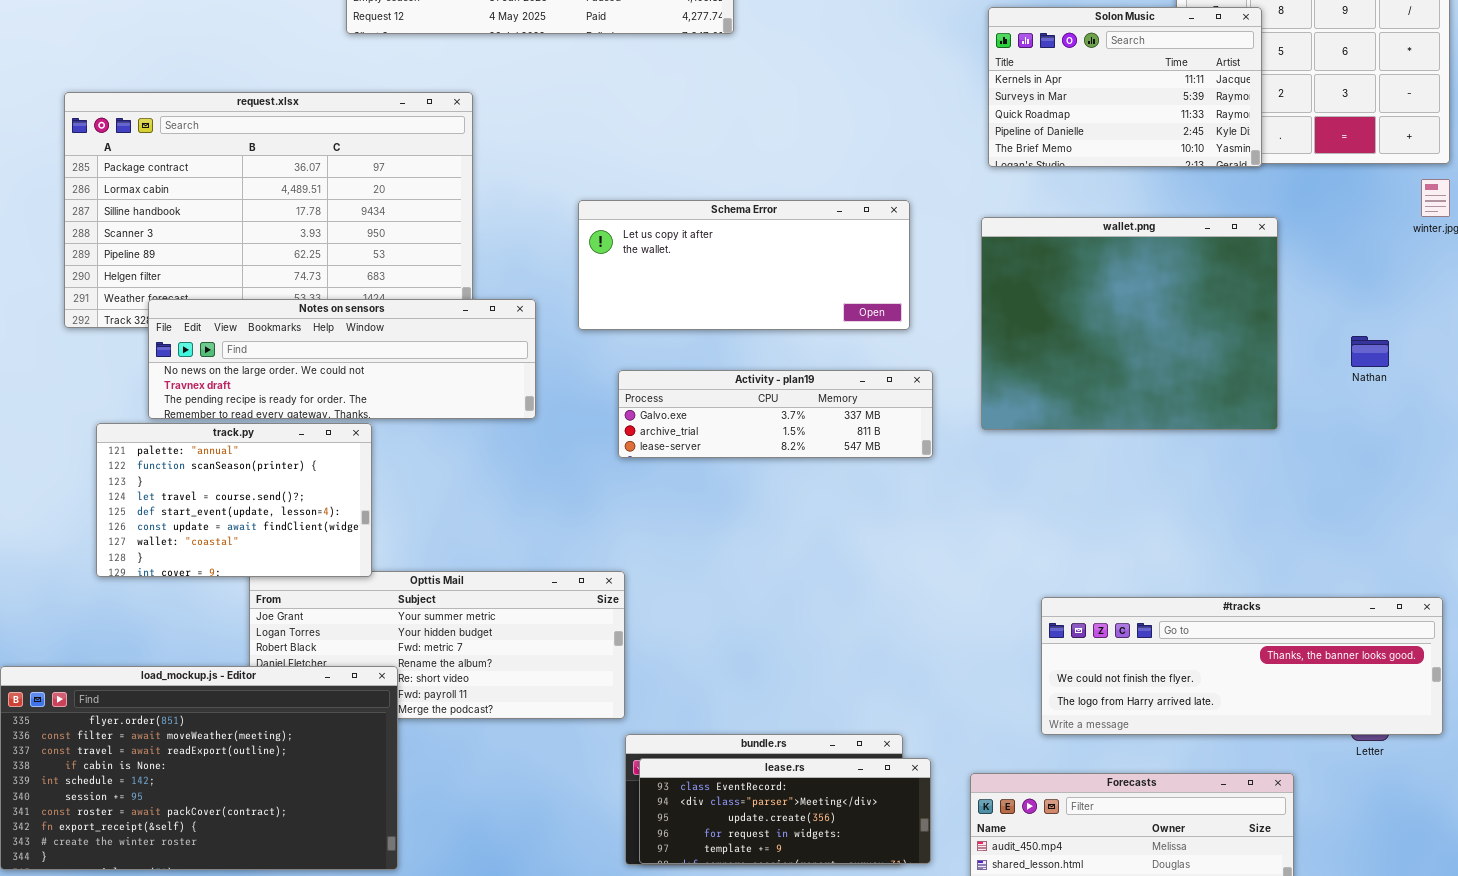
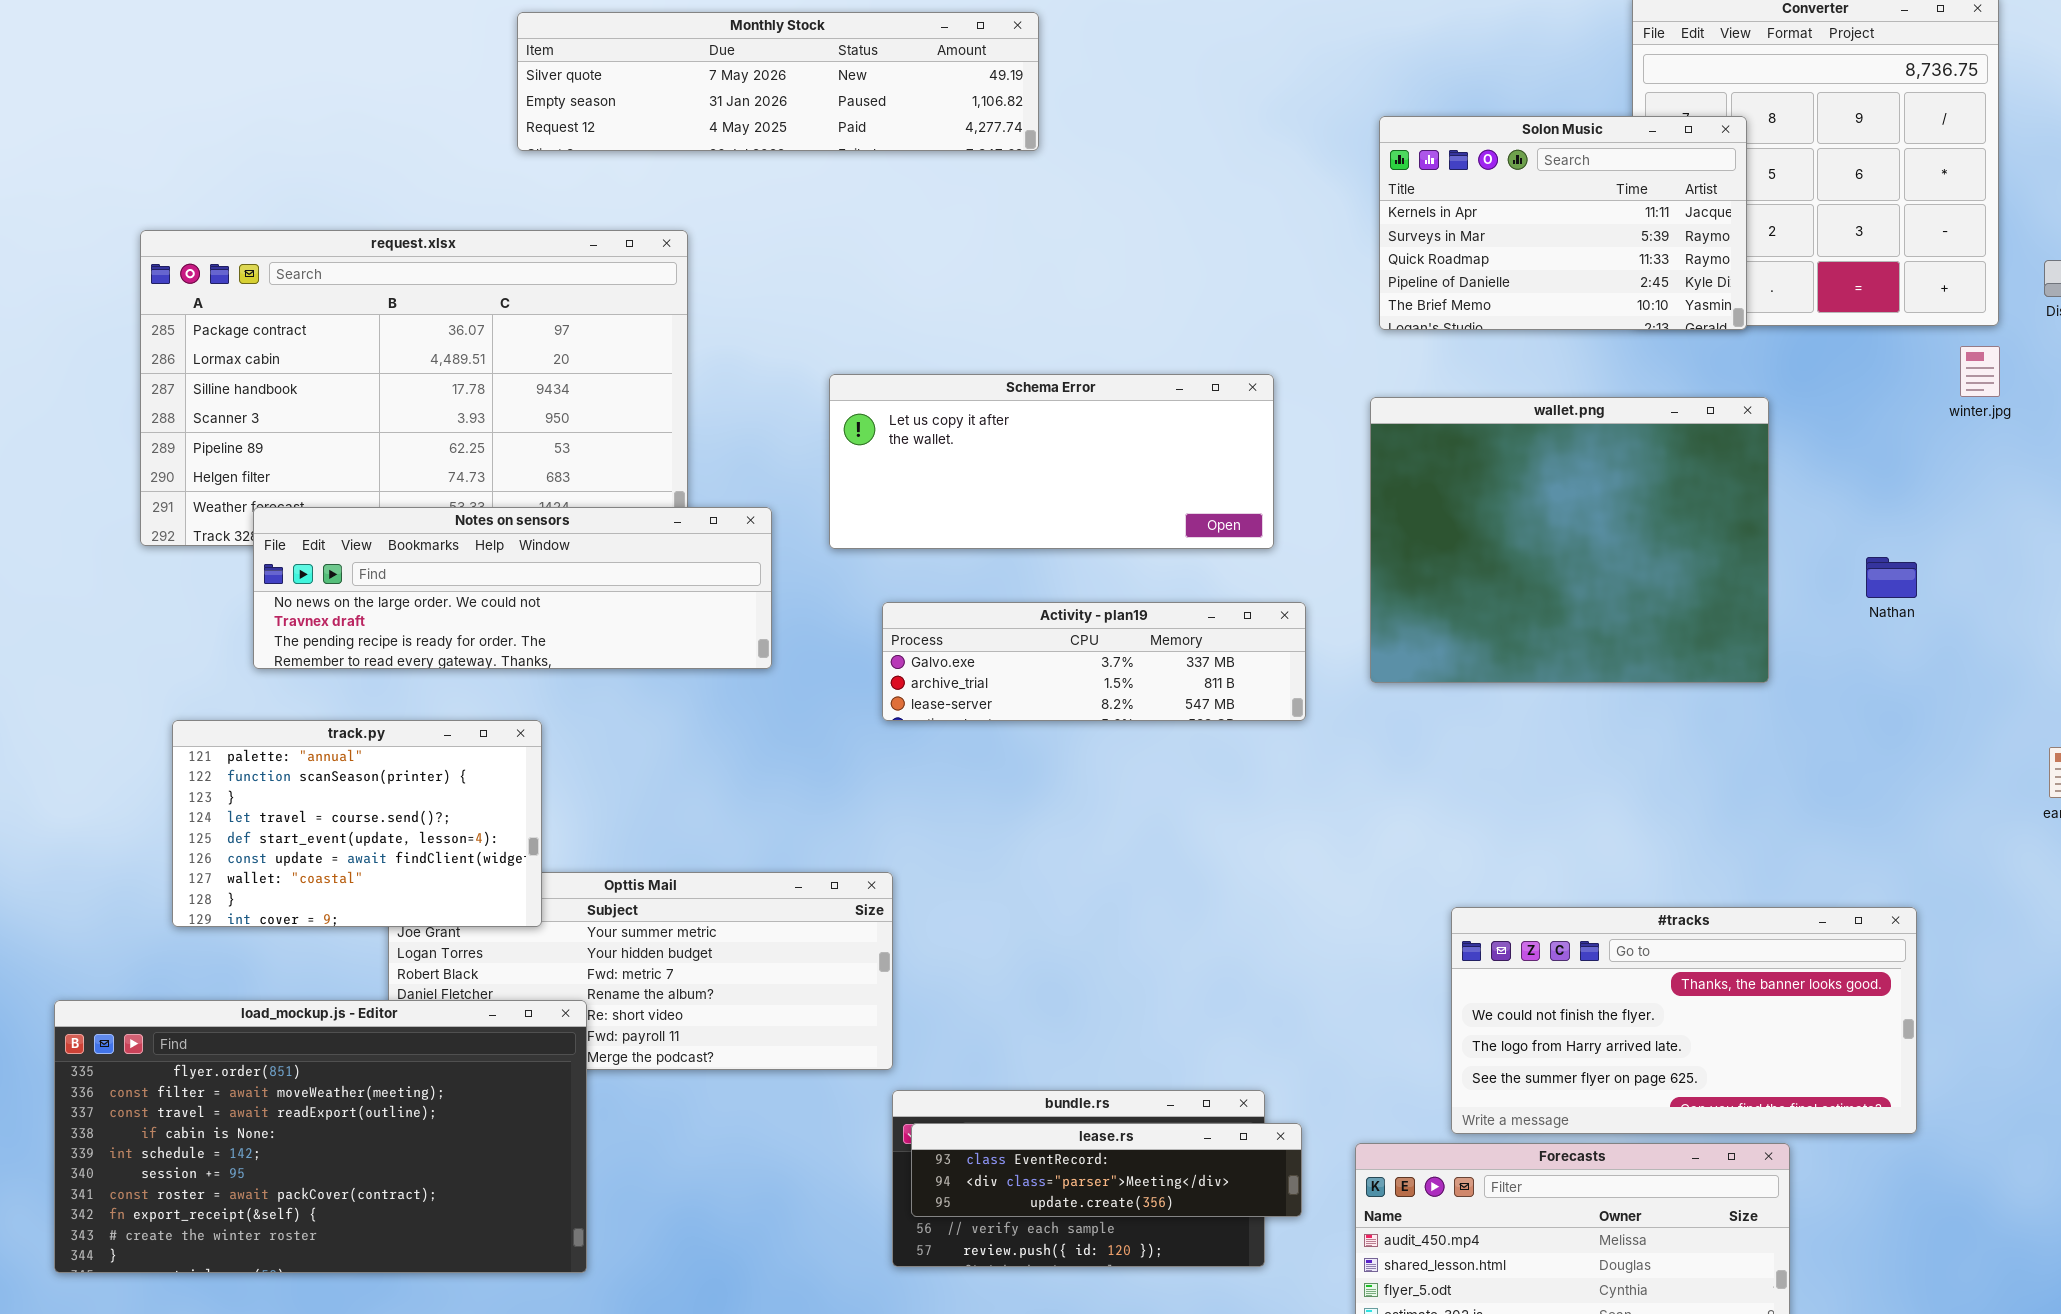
track.py: [96,423,372,577] -> [172,720,542,927], moved
#tracks: [1041,597,1443,735] -> [1451,907,1917,1134], resized
lease.rs: [639,758,931,864] -> [911,1123,1302,1217], resized

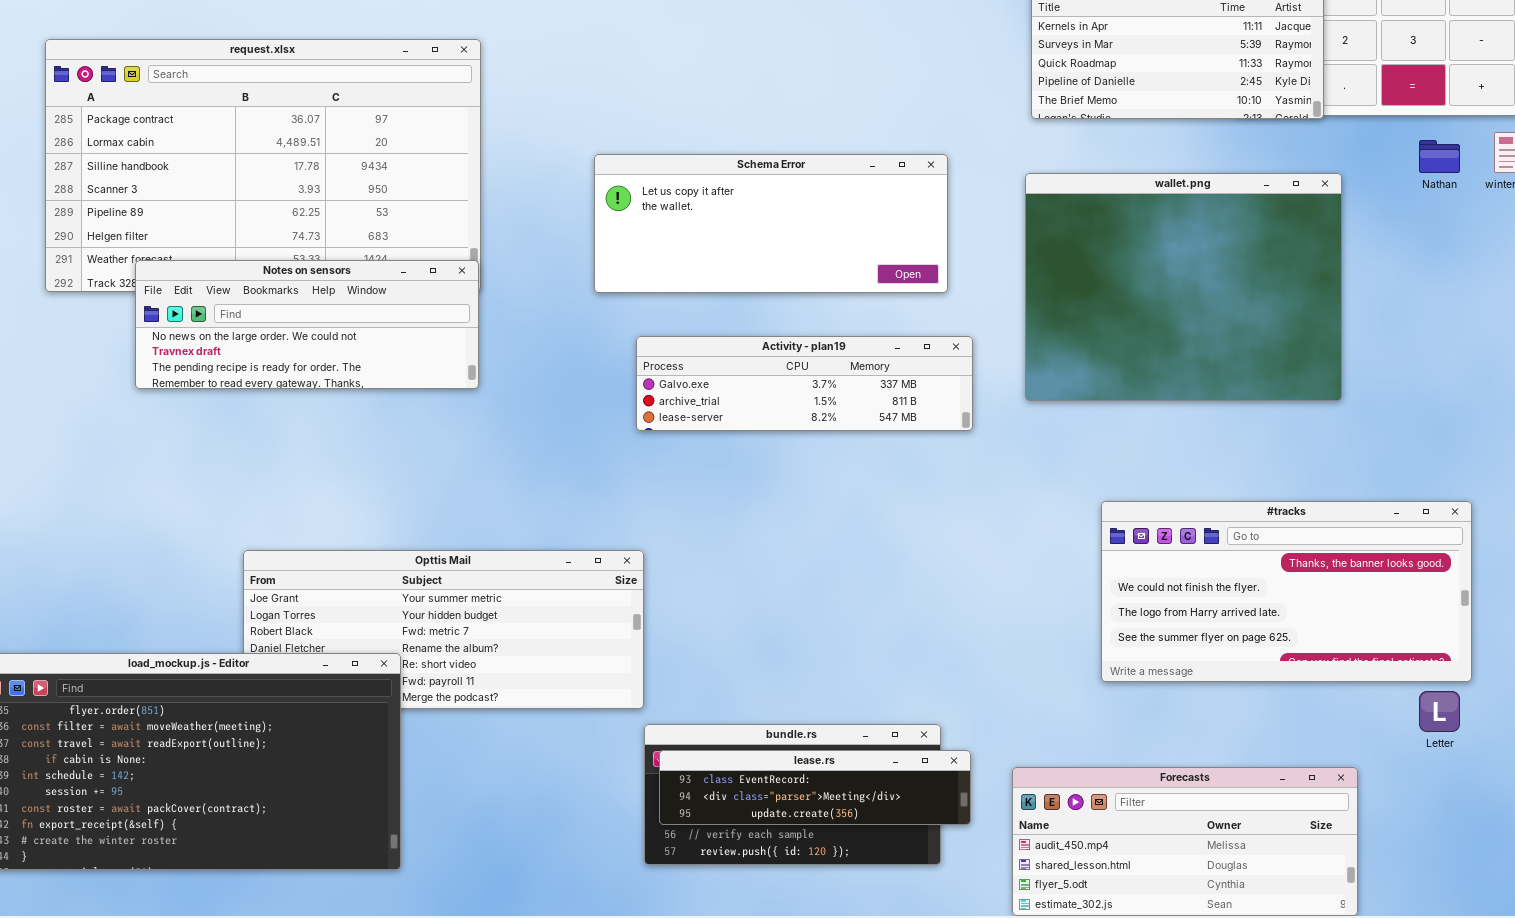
Notes on sensors: [253,507,772,669] -> [135,260,479,389], resized
Nathan: [1866,557,1917,598] -> [1419,140,1460,173], moved
track.py: [172,720,542,927] -> none, closed
#tracks: [1451,907,1917,1134] -> [1101,501,1472,682], moved

